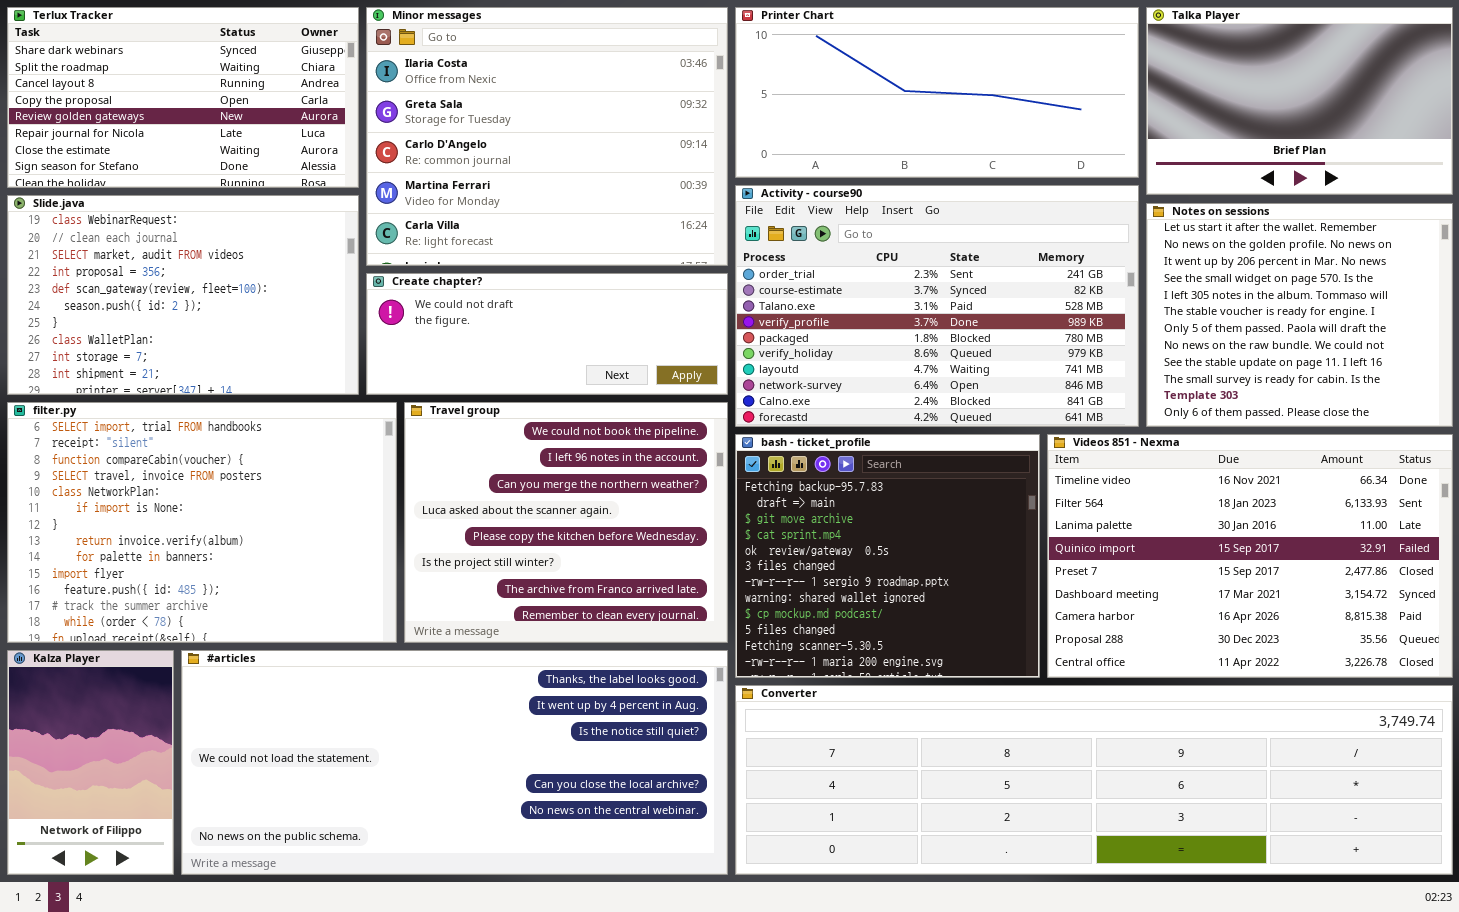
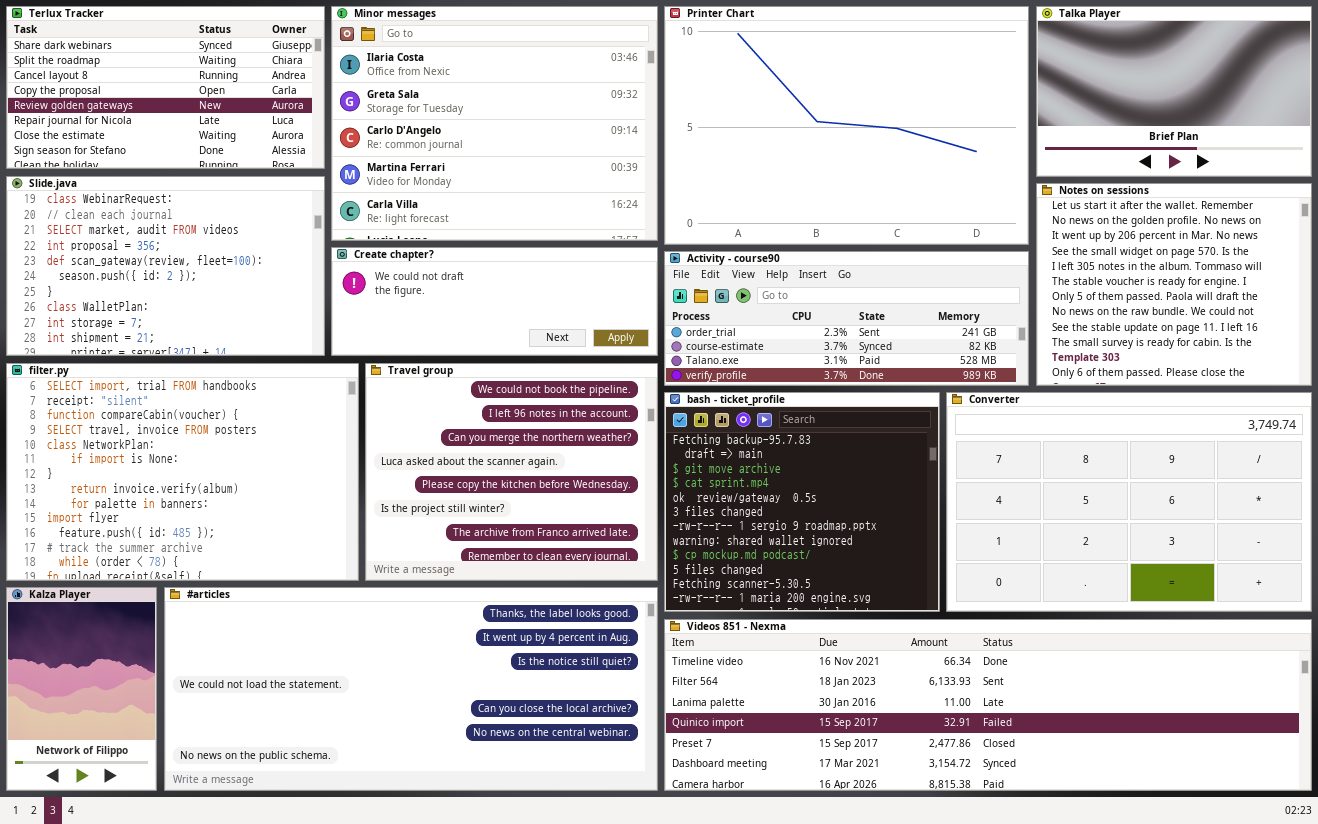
Printer Chart: [735,7,1139,178] -> [664,6,1029,245], resized
Activity - course90: [735,185,1139,427] -> [664,251,1029,386], resized
Videos 851 - Nexma: [1047,434,1453,678] -> [664,619,1312,791], moved, resized
Converter: [735,685,1453,875] -> [946,392,1312,612], moved, resized

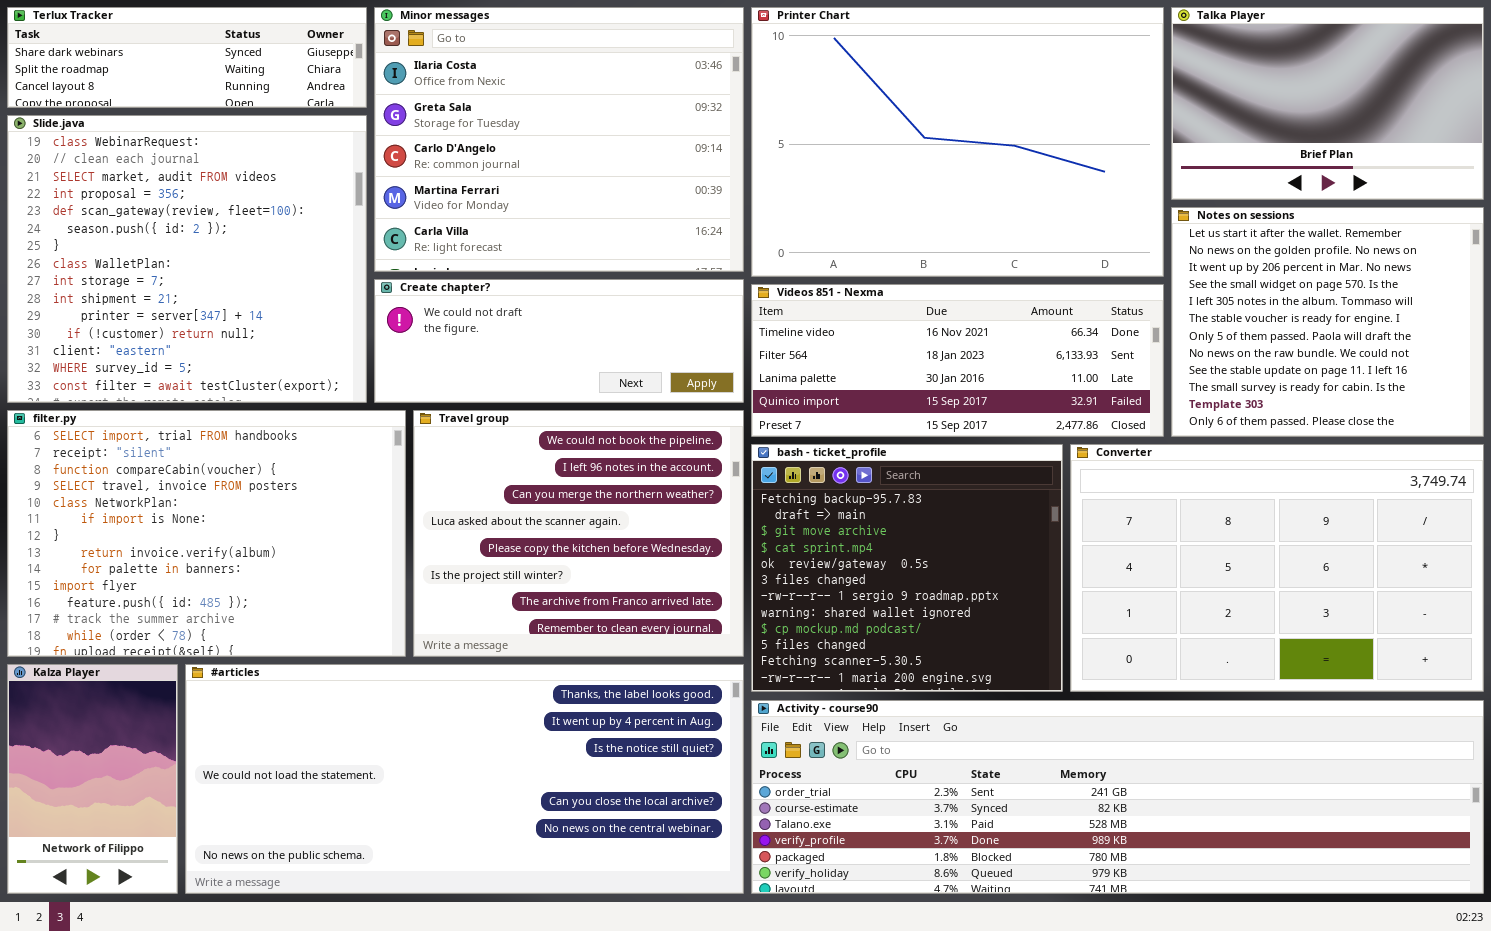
Terlux Tracker: [6,6,325,169] -> [7,7,367,108], resized
Slide.java: [6,176,325,356] -> [7,115,367,403], resized
Activity - course90: [664,251,1029,386] -> [751,700,1484,894], moved, resized
Videos 851 - Nexma: [664,619,1312,791] -> [751,284,1164,437], moved, resized

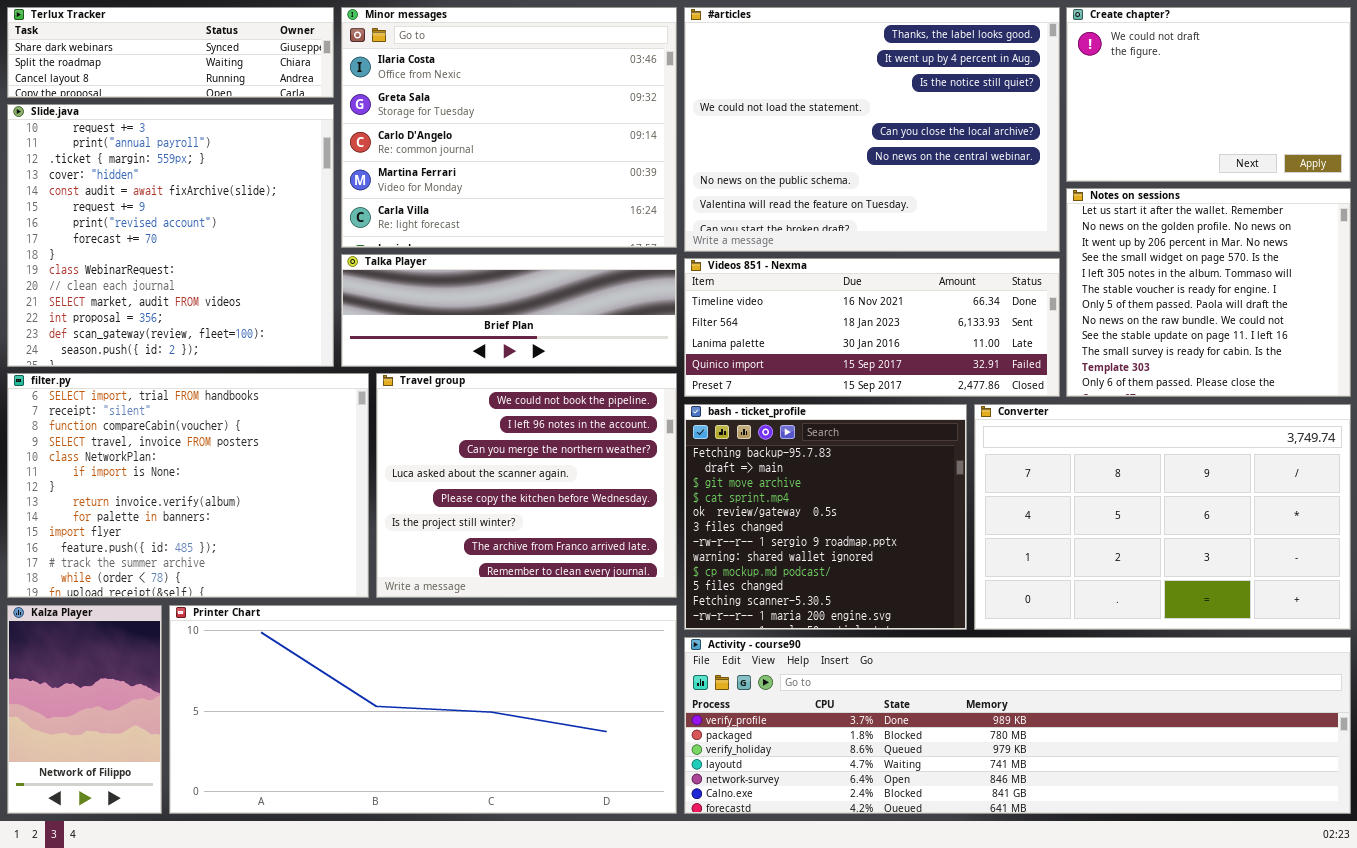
Printer Chart: [751,7,1164,277] -> [169,605,677,814], moved, resized
Talka Player: [1171,7,1484,200] -> [341,254,677,367], moved, resized
Slide.java: [7,115,367,403] -> [7,104,334,367], scrolled up 9 rows
Create chapter?: [374,279,744,403] -> [1066,7,1351,182], moved, resized
#articles: [185,664,744,894] -> [684,7,1060,252], moved, resized
Activity - course90: [751,700,1484,894] -> [684,637,1351,814], scrolled down 3 rows

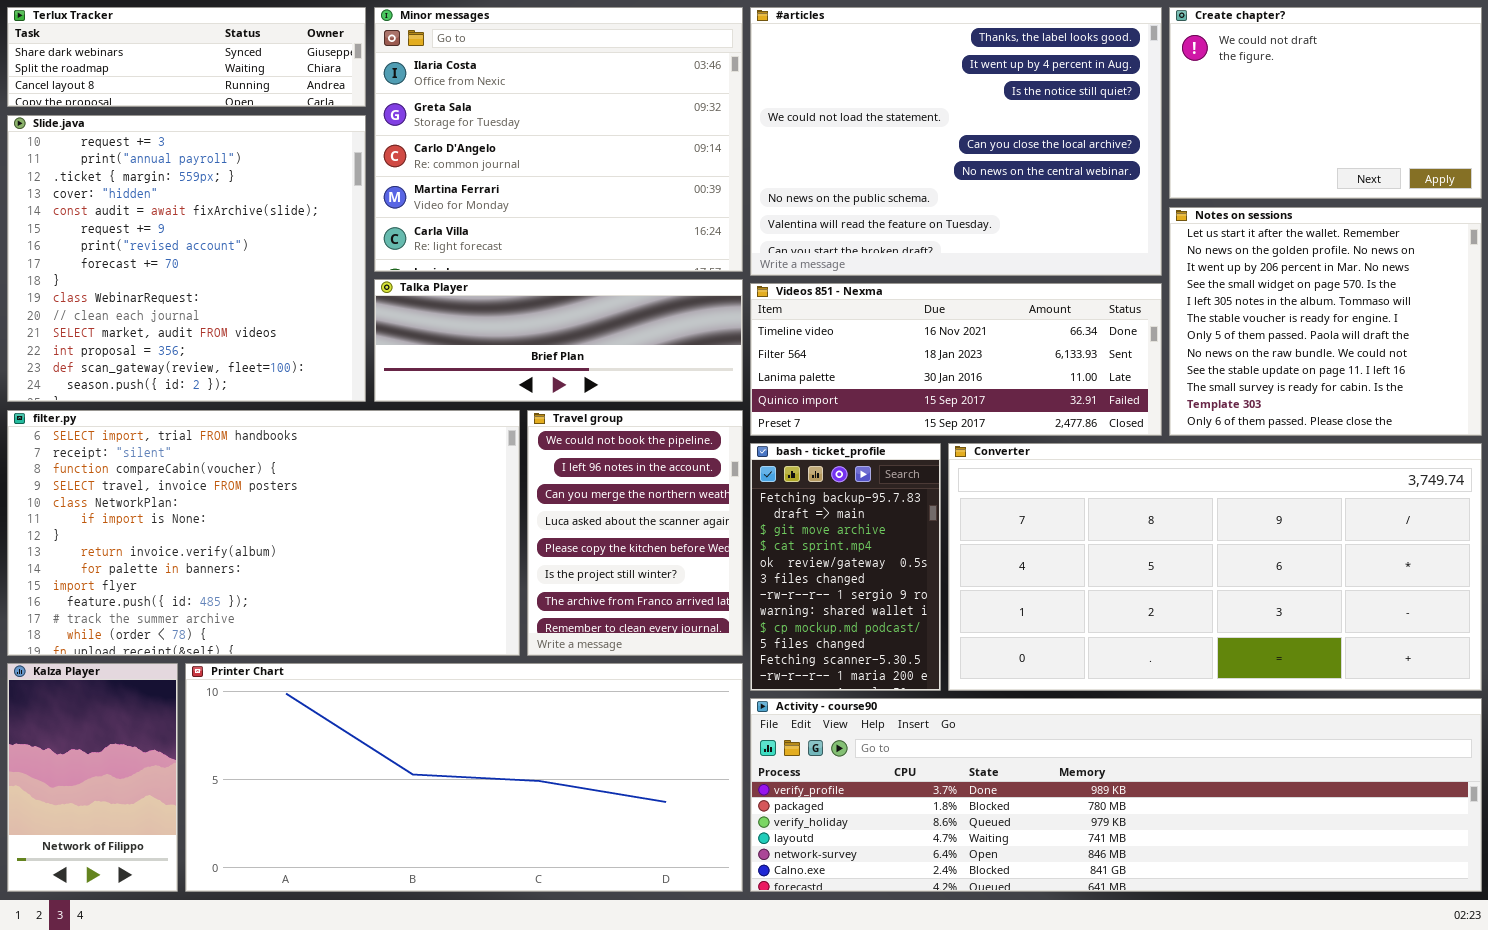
filter.py: [7,373,369,598] -> [7,410,520,656], resized
Travel group: [376,373,677,598] -> [527,410,743,656], resized
bash - ticket_profile: [684,404,967,630] -> [750,443,941,691], resized
Converter: [974,404,1351,630] -> [948,443,1482,691], resized

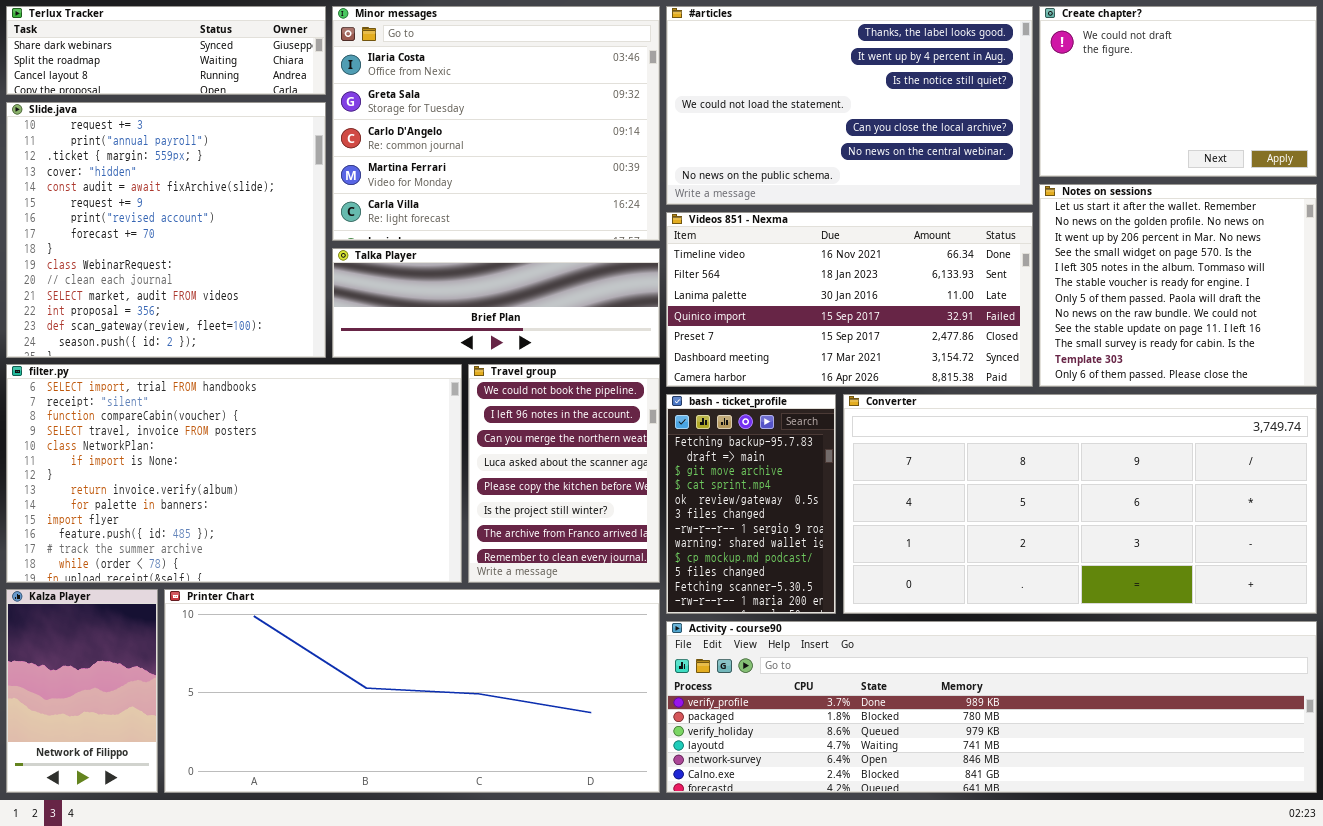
#articles: [750,7,1162,276] -> [666,6,1033,205], resized
Videos 851 - Nexma: [750,283,1162,436] -> [666,212,1033,387], resized

